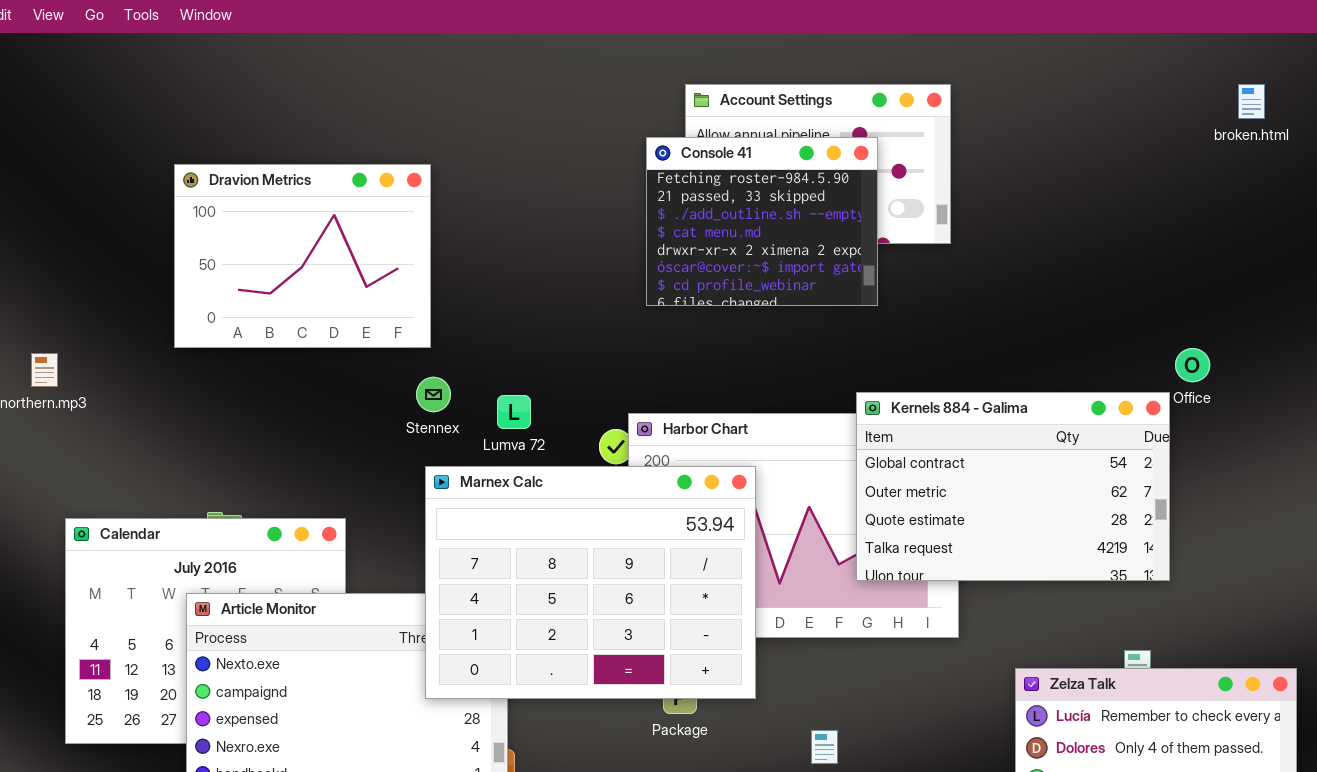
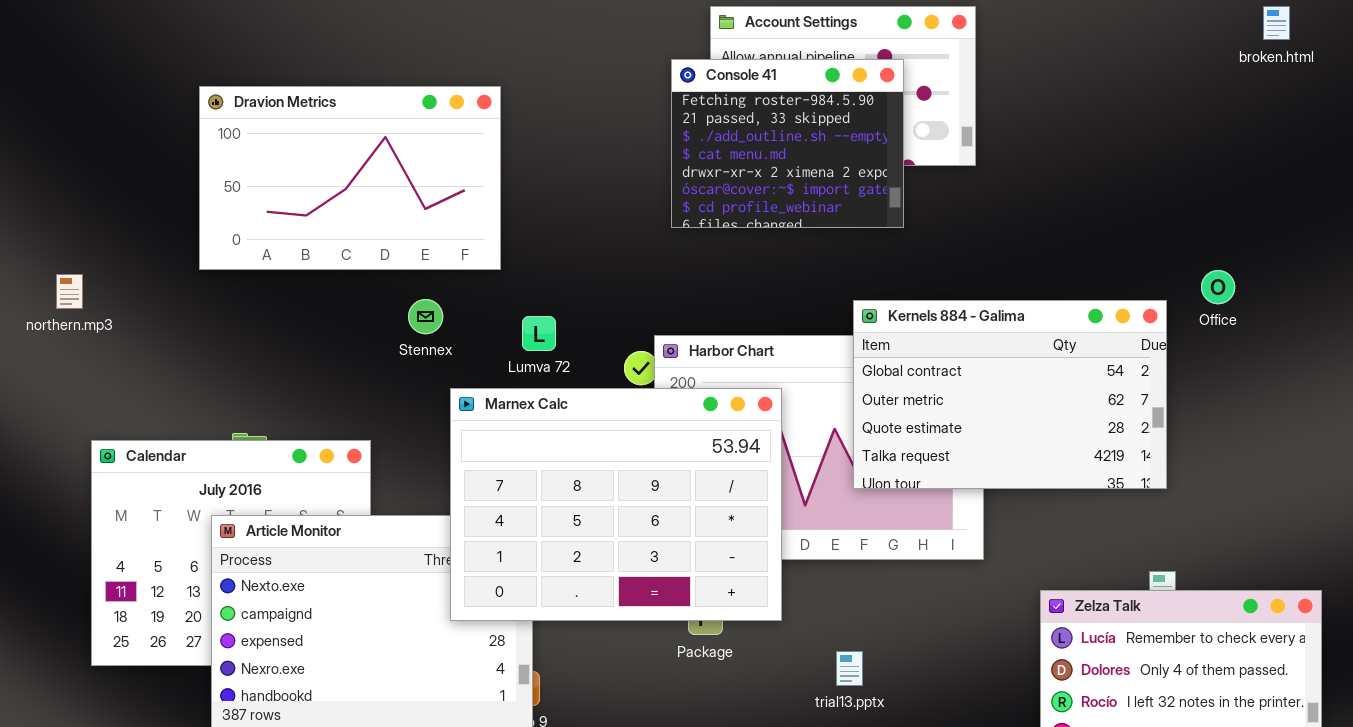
Dravion Metrics: [174,164,431,348] -> [199,86,501,270], resized
Stennex: [416,377,451,412] -> [408,299,443,334], moved
Kernels 884 - Galima: [856,392,1170,581] -> [853,300,1167,489], moved

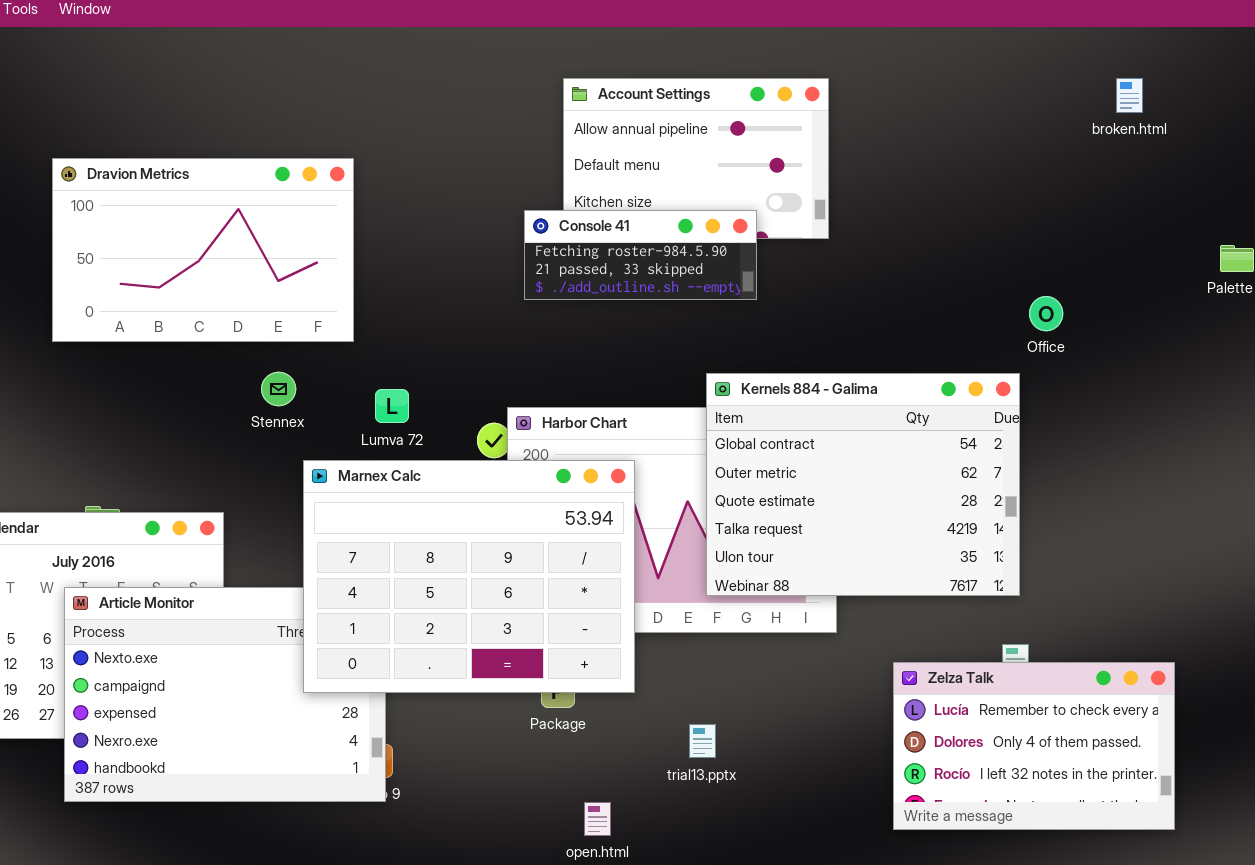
Console 41: [671,59,904,228] -> [524,210,757,300], resized
Office: [1201,270,1235,304] -> [1029,296,1063,331], moved
Kernels 884 - Galima: [853,300,1167,489] -> [706,373,1020,596], resized

